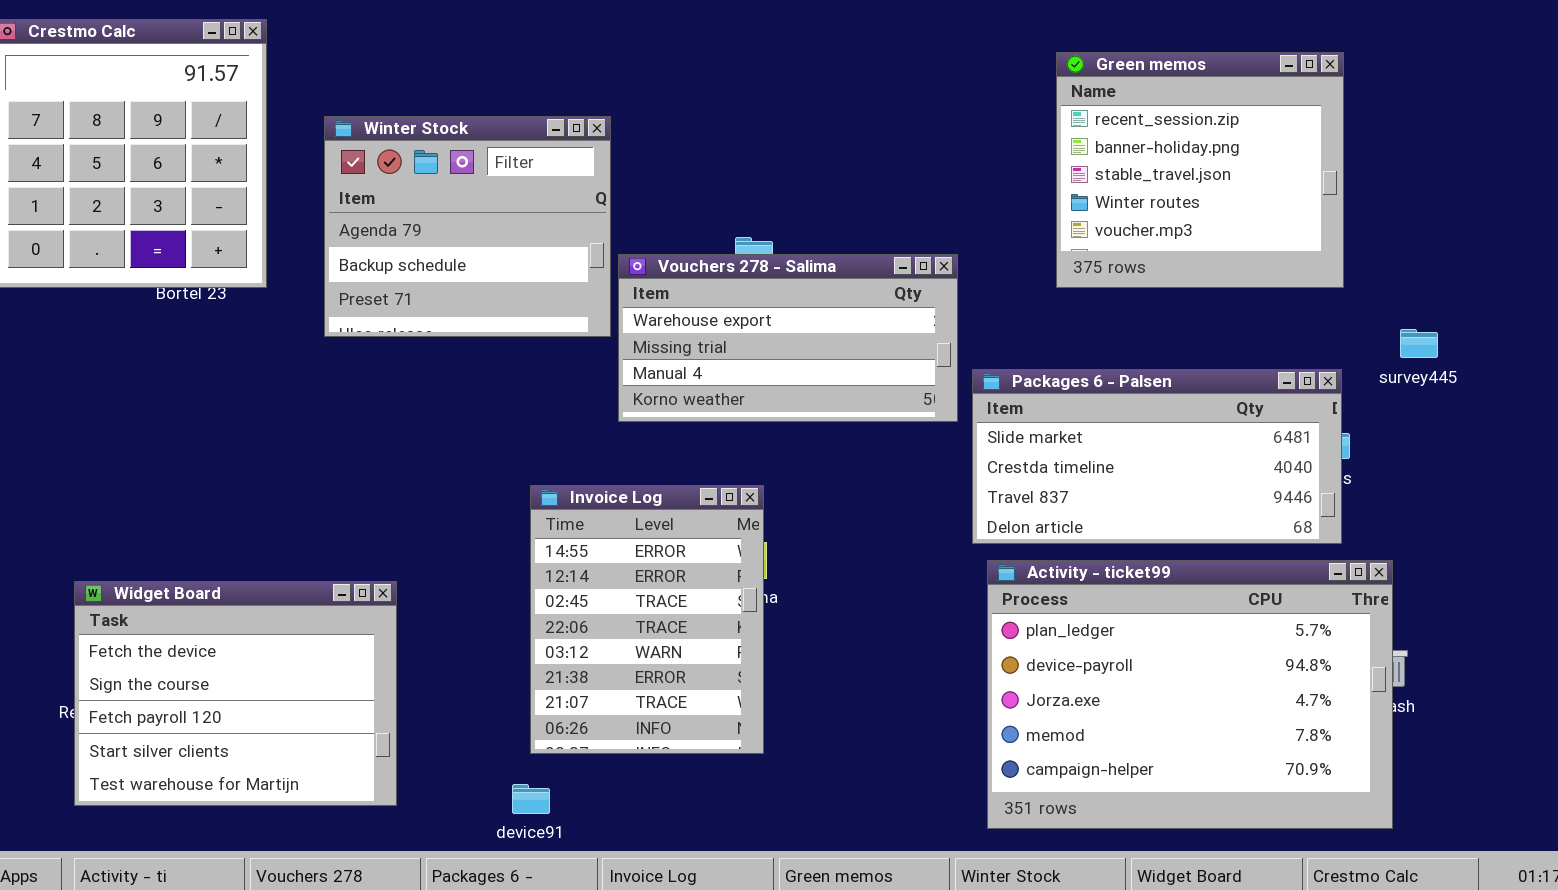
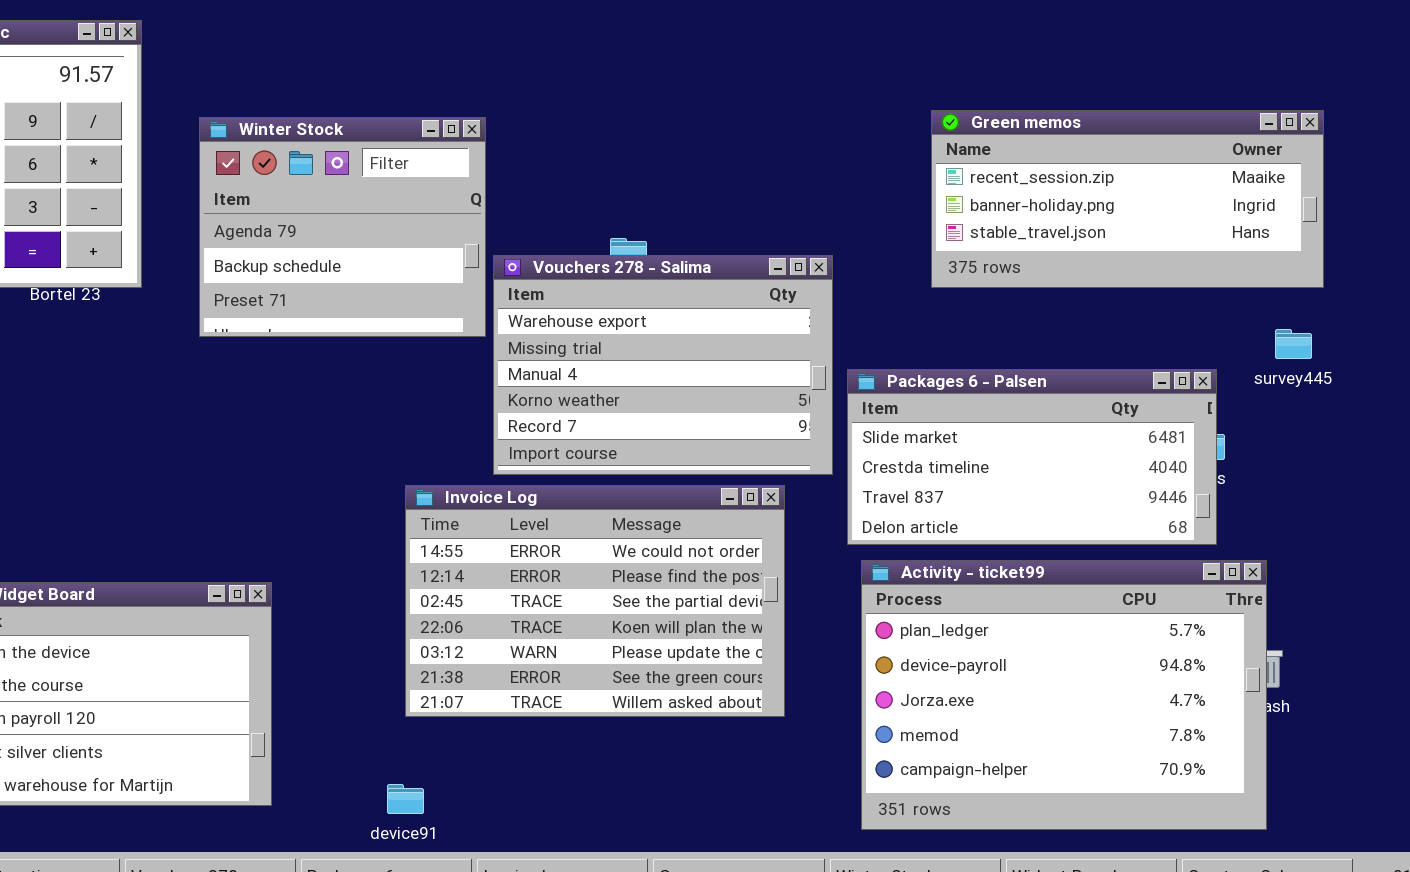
Green memos: [1056,52,1344,288] -> [931,110,1324,288], resized
Vouchers 278 - Salima: [618,254,958,422] -> [493,255,833,475], resized
Invoice Log: [530,485,764,754] -> [405,485,785,717], resized

